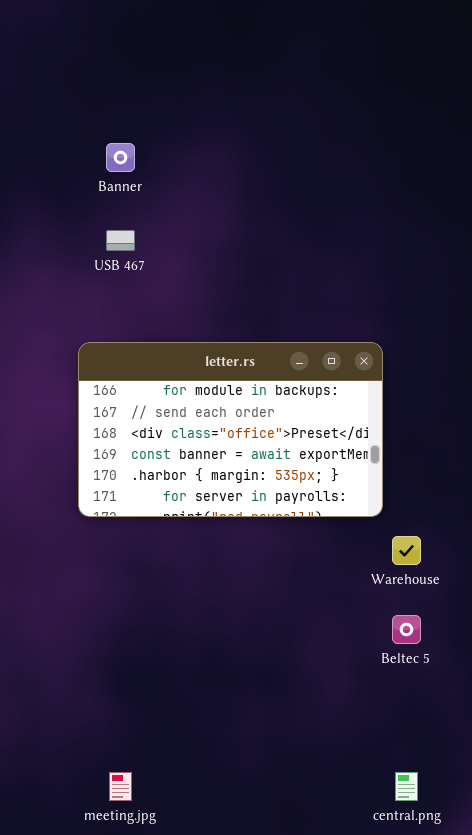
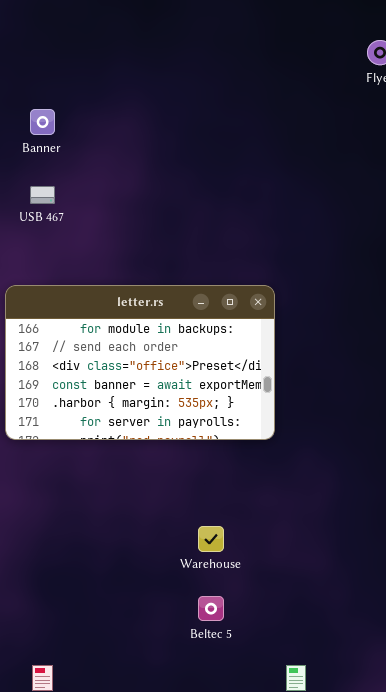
Warehouse: [392,536,421,565] -> [198,526,224,552], moved
Beltec 5: [392,615,421,644] -> [198,596,224,621], moved

